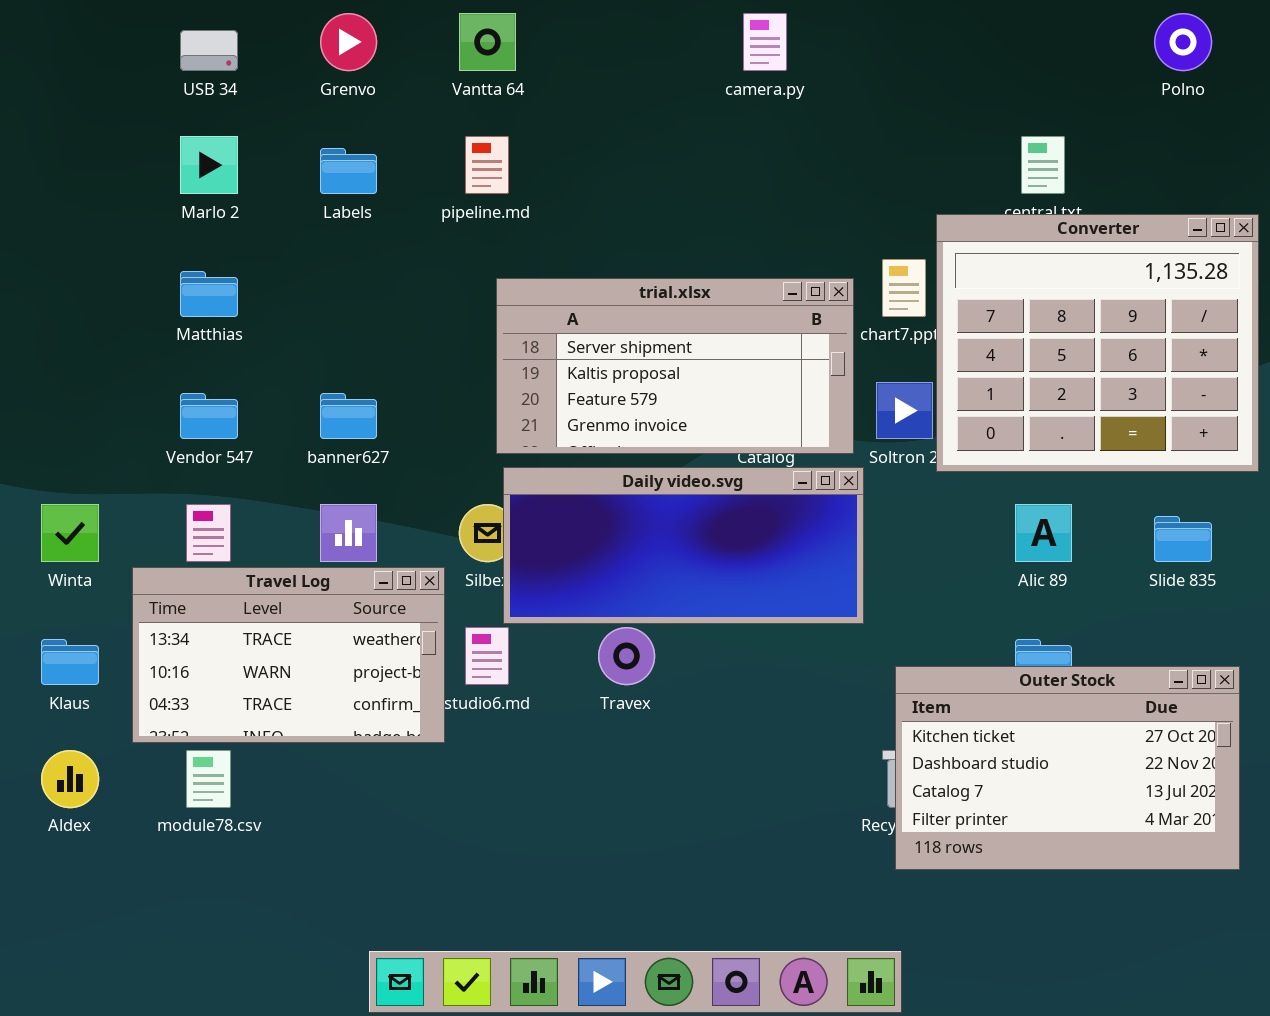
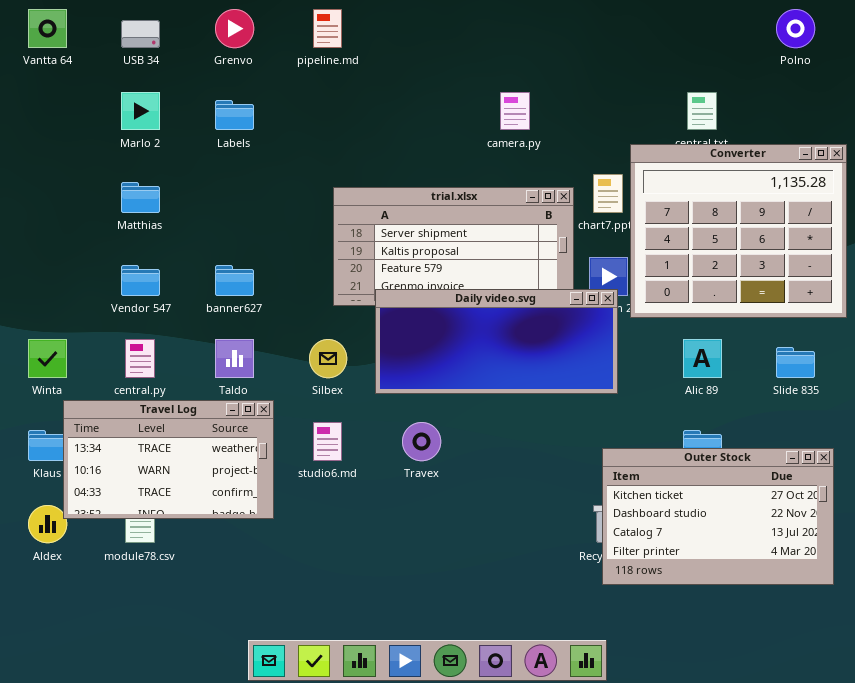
Vantta 64: [459,13,516,71] -> [28,9,67,48], moved
camera.py: [743,13,787,71] -> [500,92,530,130], moved
pipeline.md: [465,136,509,194] -> [313,9,342,48], moved
Daily video.svg: [503,467,864,624] -> [375,289,618,394], moved
Travel Log: [132,567,445,743] -> [63,400,274,519], moved

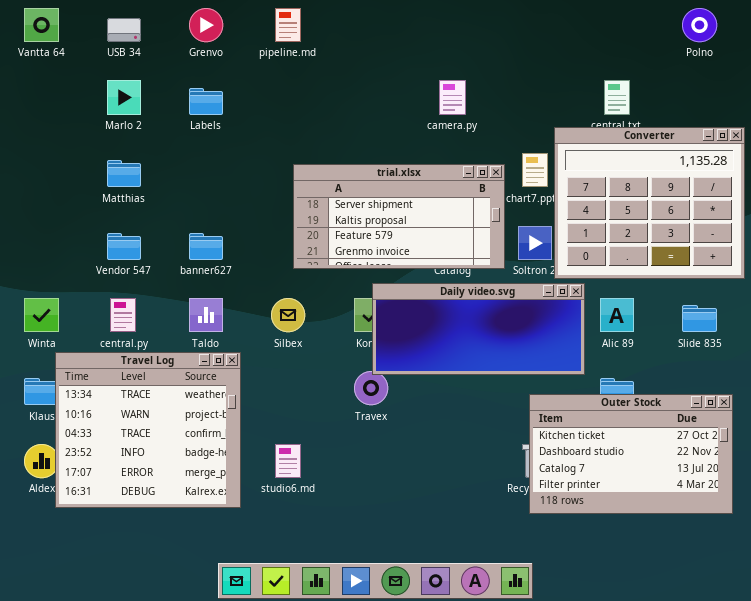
Daily video.svg: [375,289,618,394] -> [372,283,585,375], moved
Travel Log: [63,400,274,519] -> [55,352,241,508], resized
studio6.md: [313,422,342,461] -> [275,444,301,478], moved

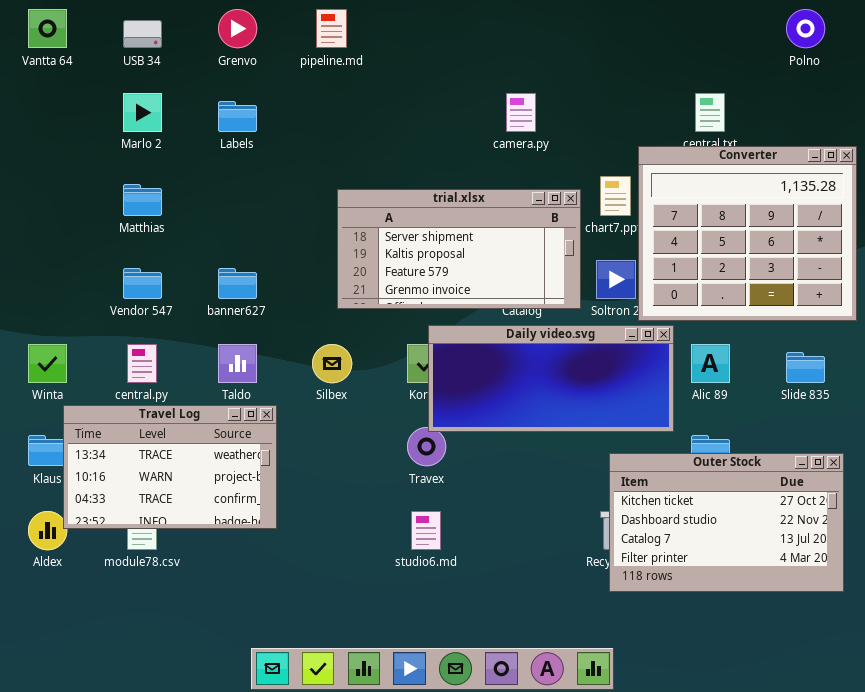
Travel Log: [55,352,241,508] -> [63,405,277,529], resized
studio6.md: [275,444,301,478] -> [411,511,441,550], moved

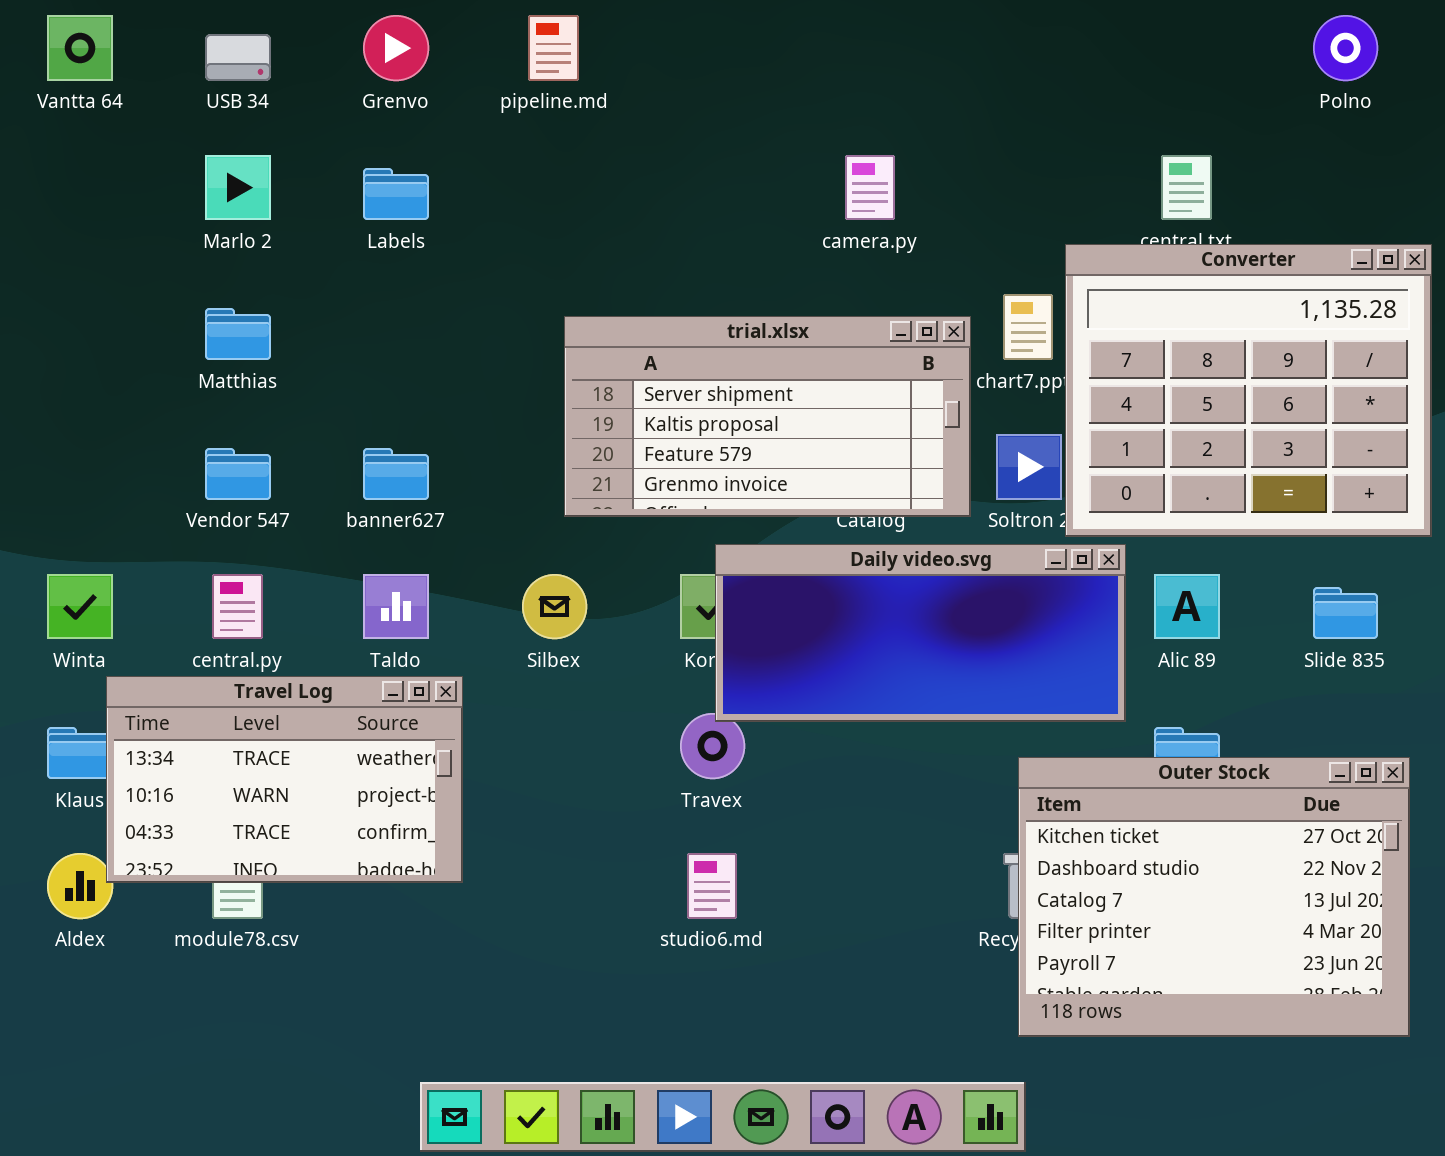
Outer Stock: [609,453,844,592] -> [1018,757,1410,1037], resized

